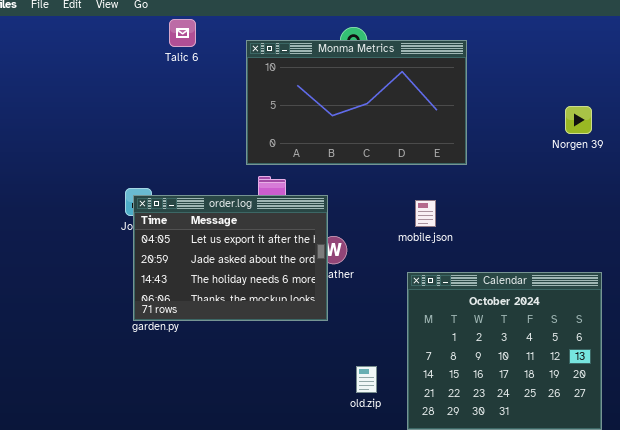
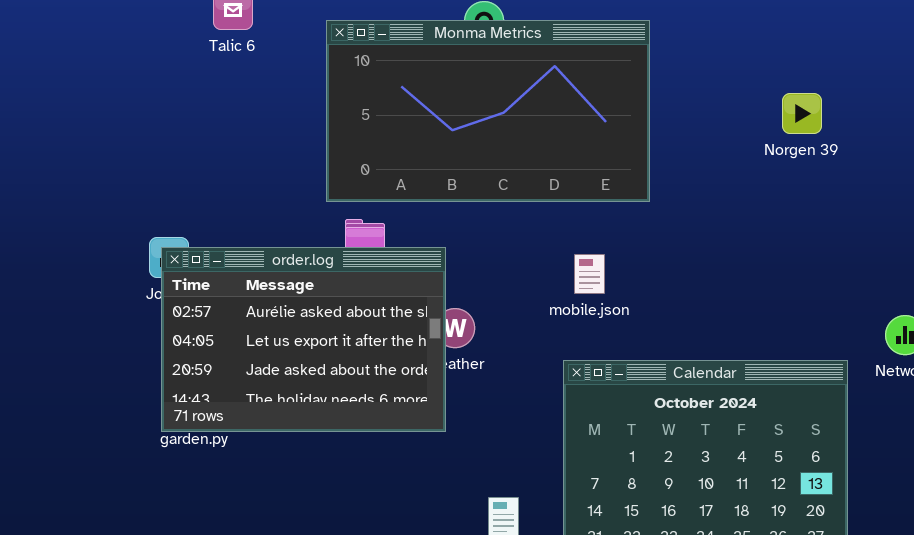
Norgen 39: [565,106,592,134] -> [782,93,822,134], moved
order.log: [133,195,328,321] -> [161,247,446,432], scrolled up 1 row

